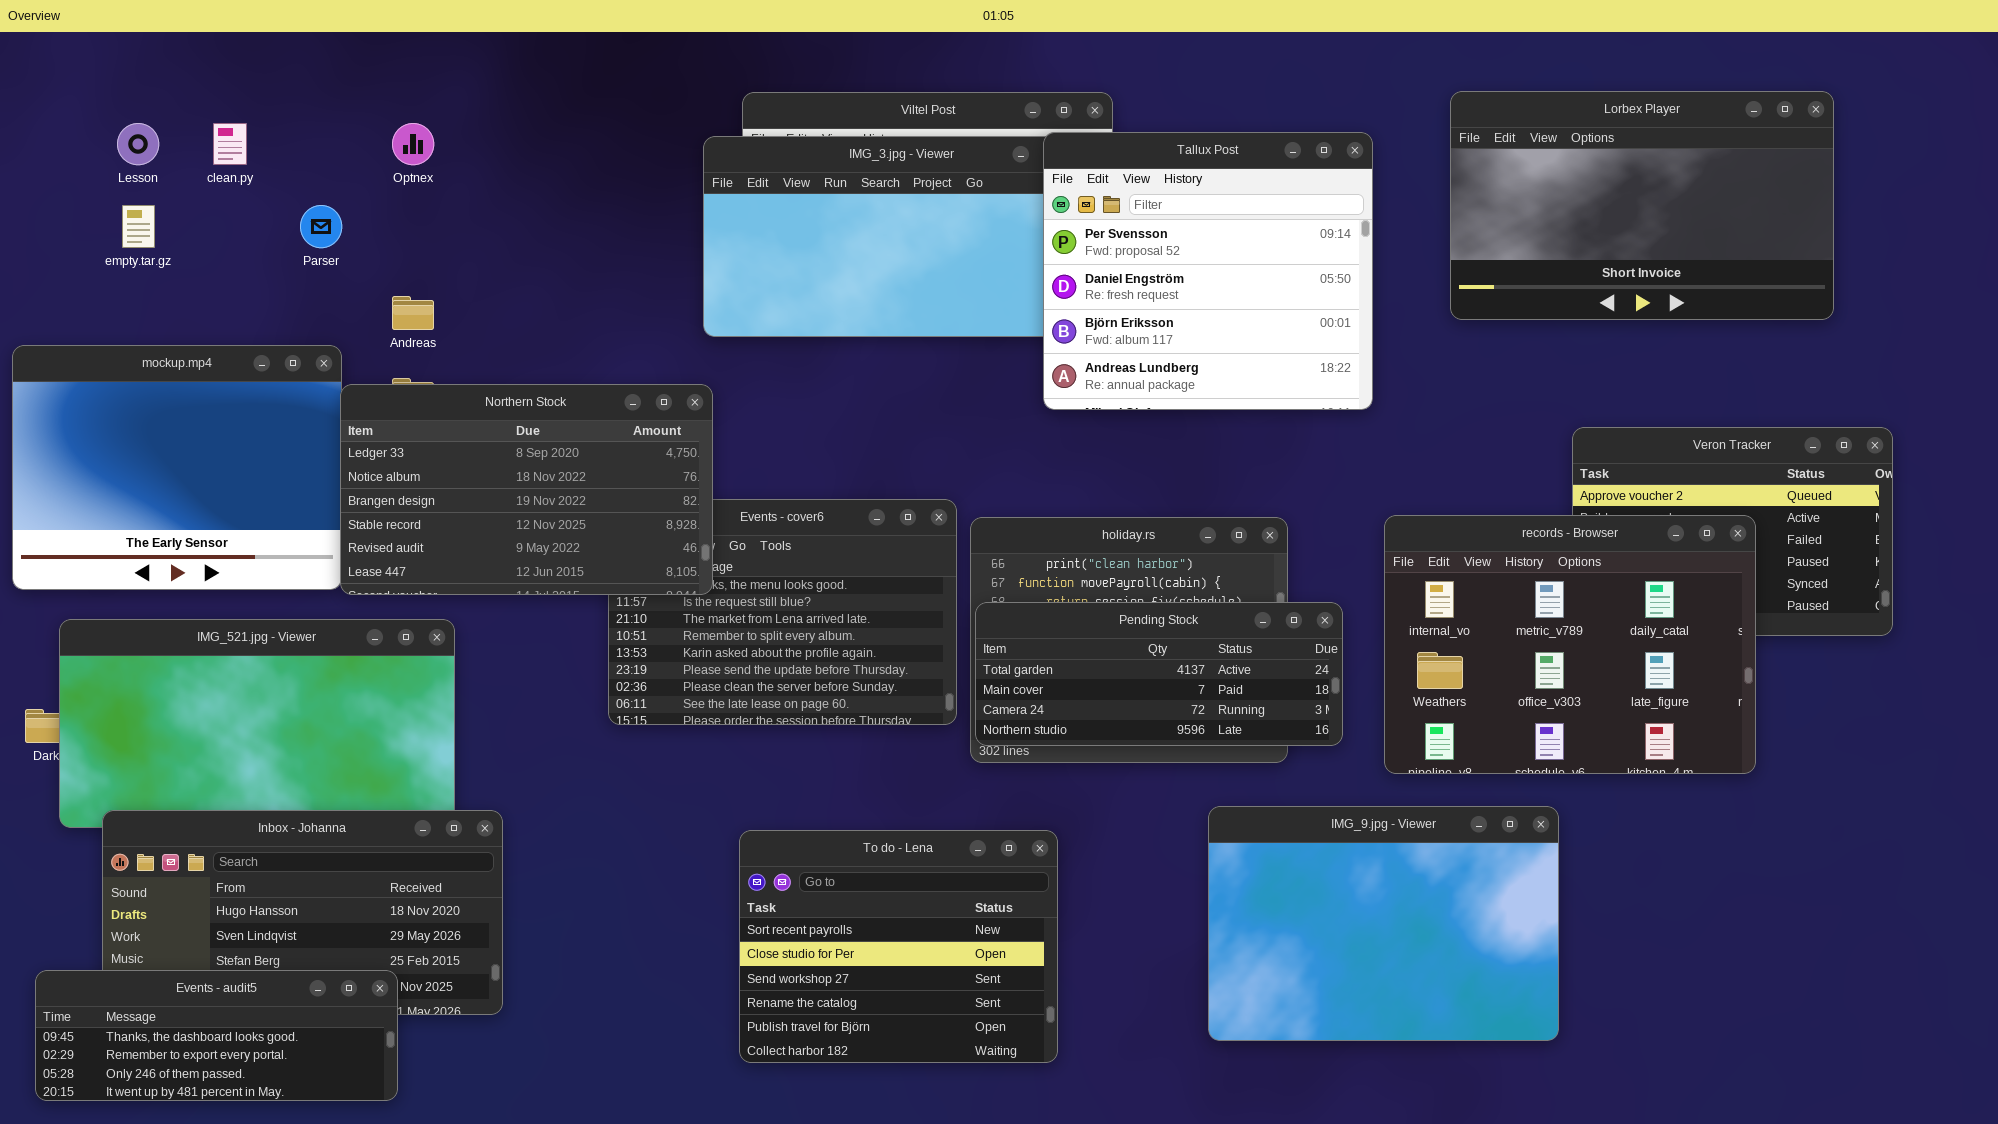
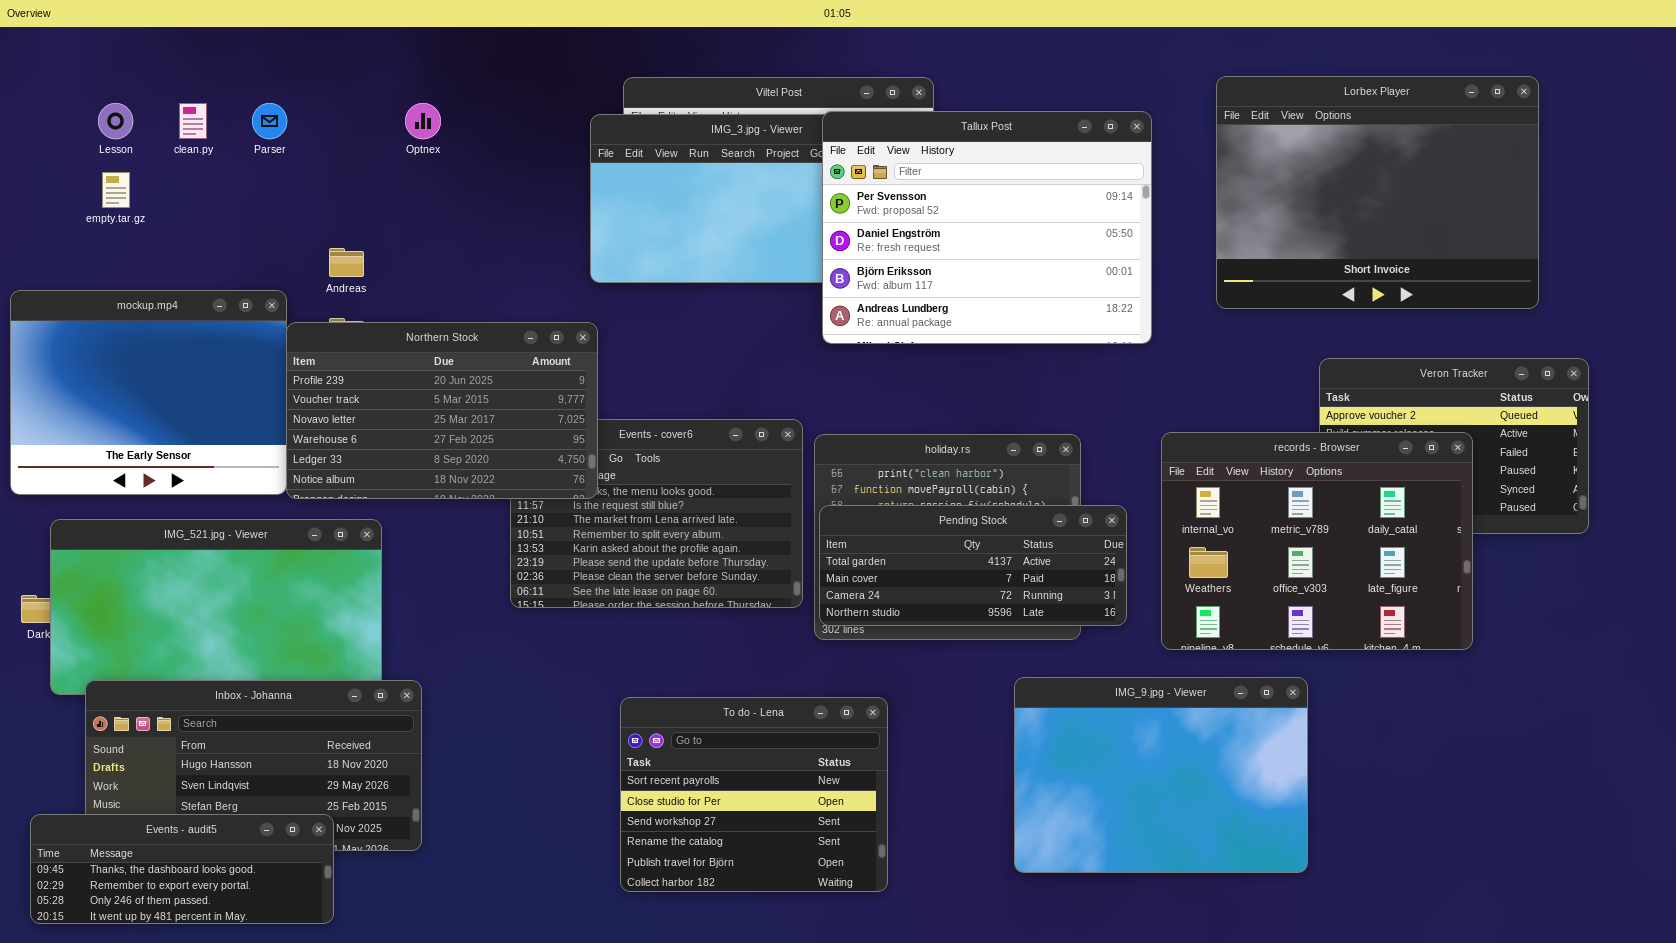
Lorbex Player: [1450,91,1834,320] -> [1216,76,1539,309], resized
Optnex: [392,123,434,165] -> [405,103,441,139], moved
Tallux Post: [1043,132,1373,410] -> [822,111,1152,344], resized
Parser: [300,205,342,248] -> [252,103,287,139], moved
Northern Stock: [340,384,713,595] -> [286,322,598,499], scrolled up 4 rows

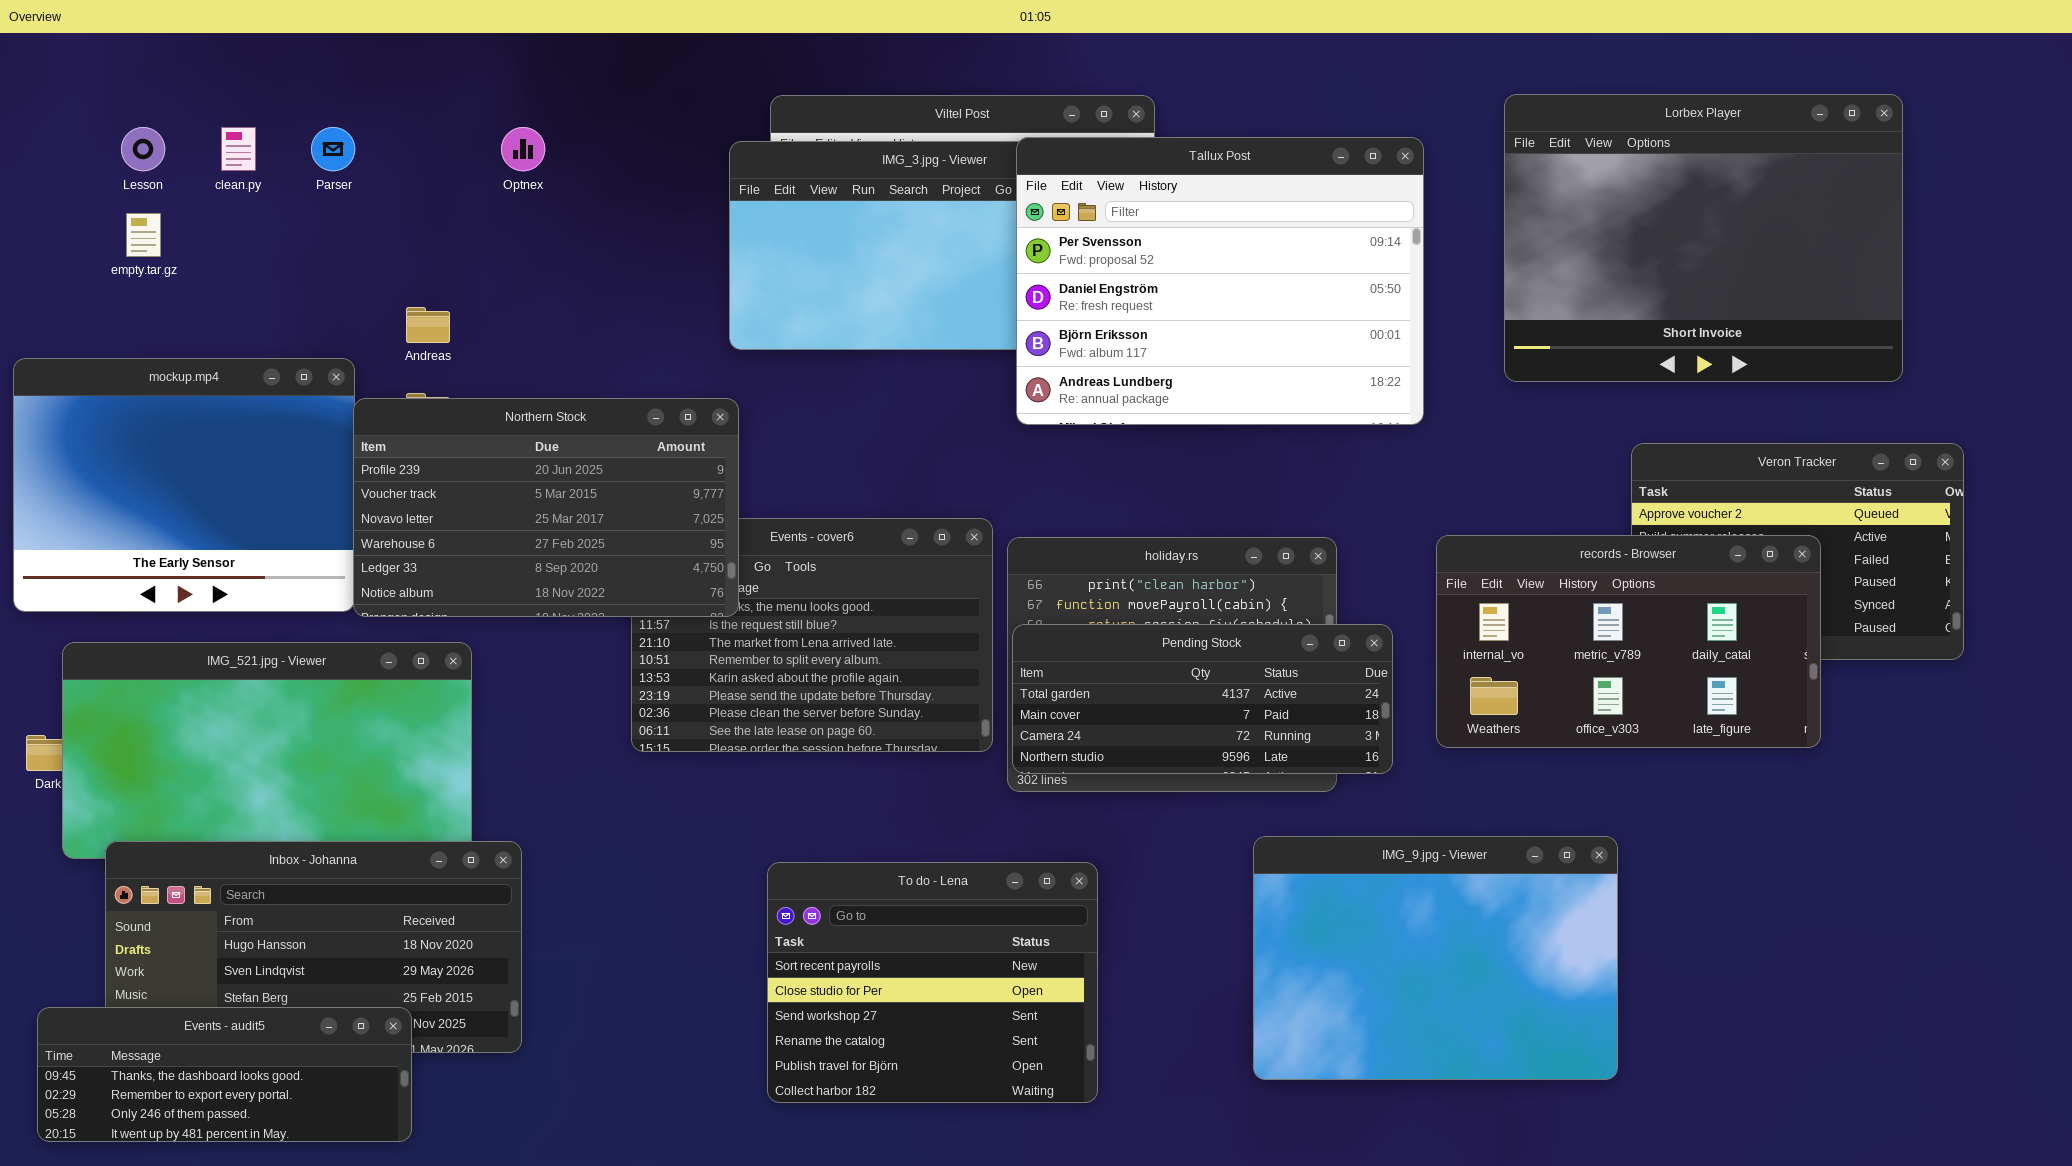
records - Browser: [1161,432,1473,650] -> [1436,535,1821,748], resized

